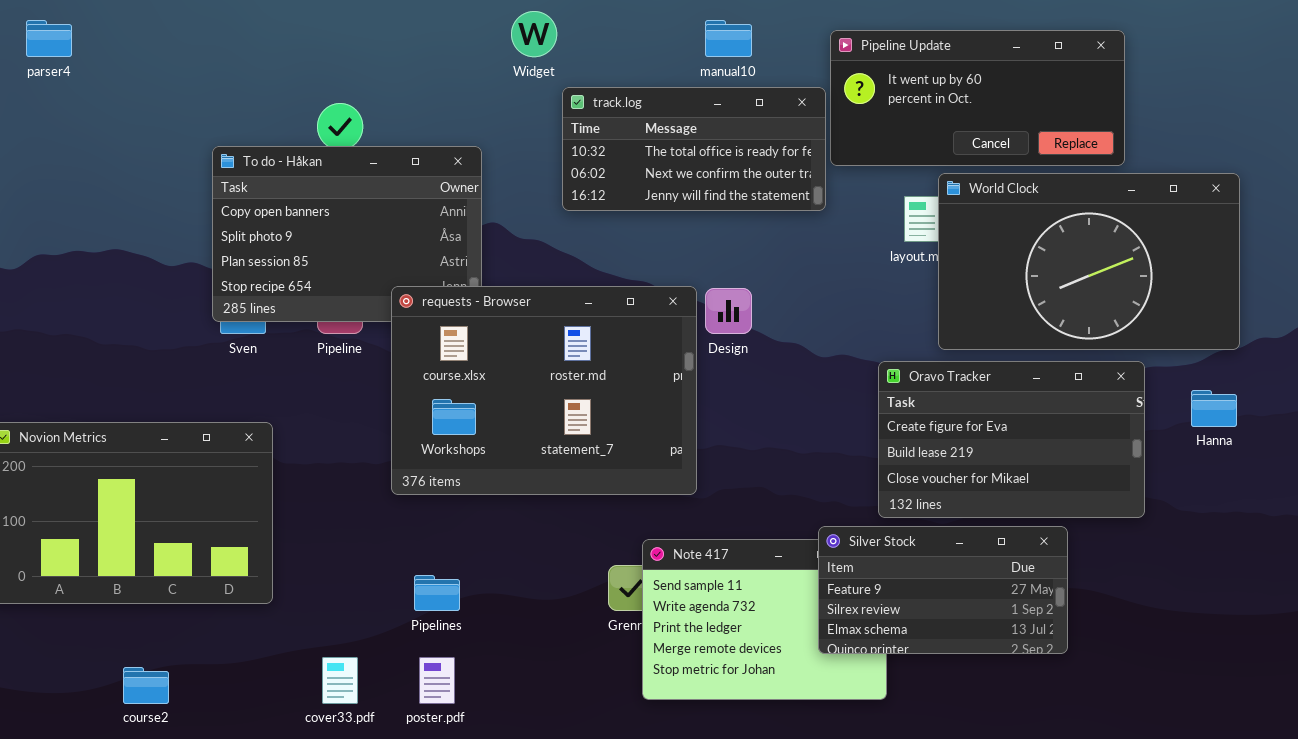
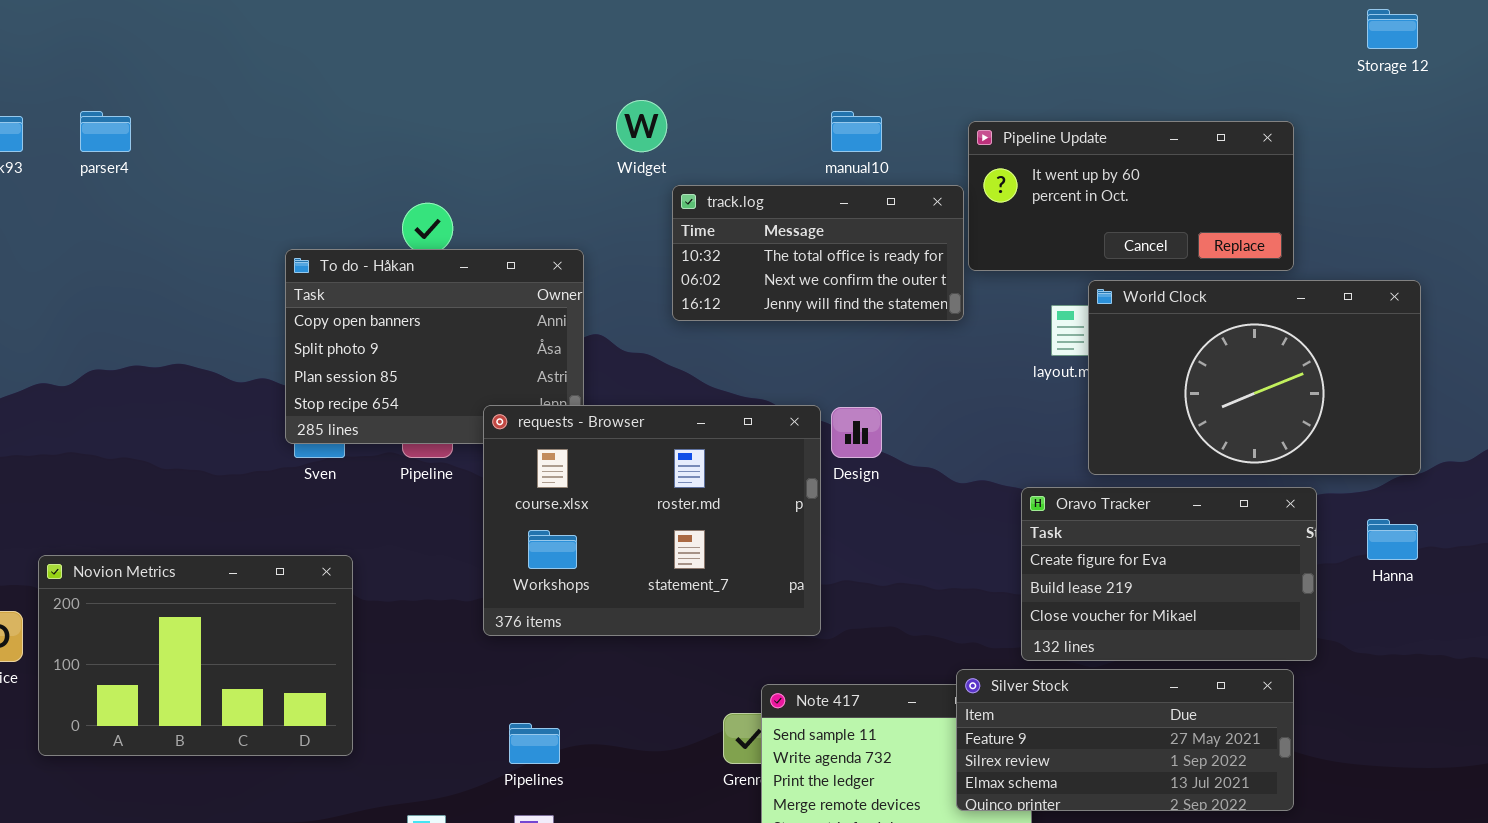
Silver Stock: [818,526,1068,654] -> [956,669,1294,811], resized

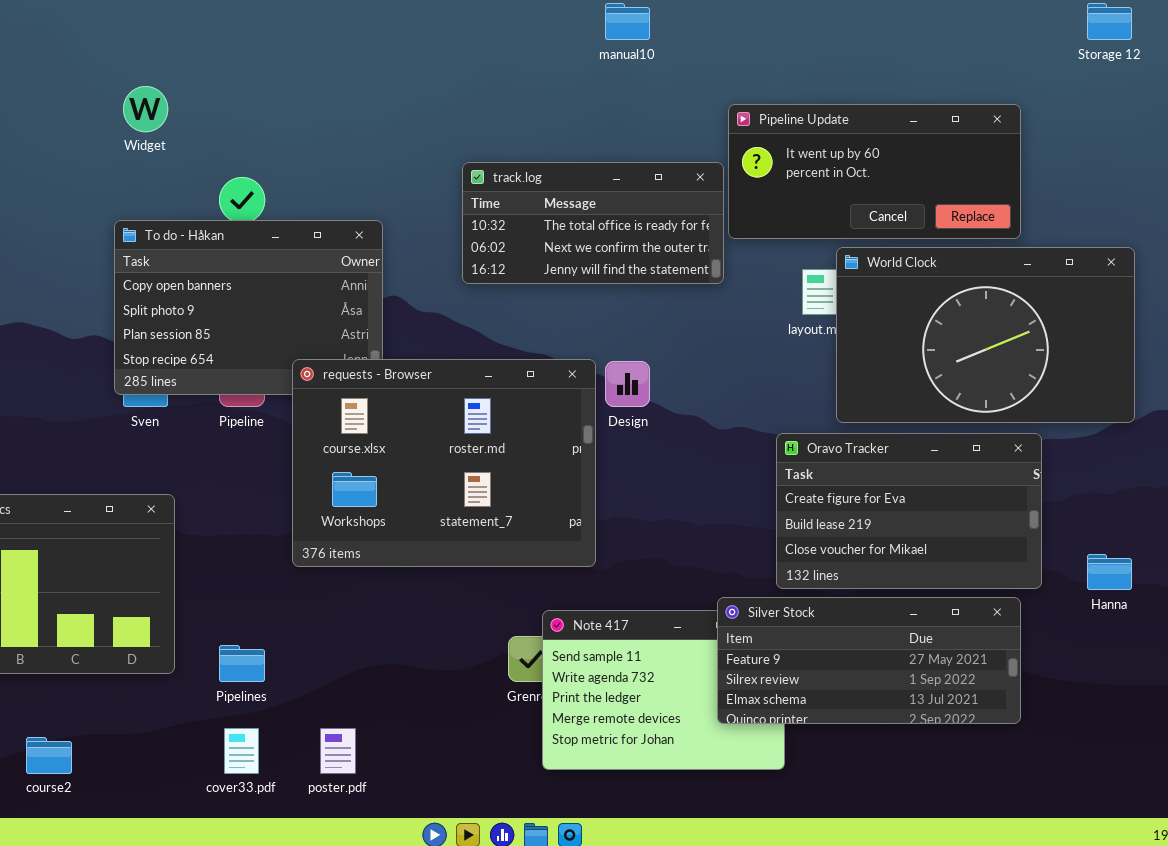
Widget: [616,100,667,152] -> [123,86,168,132], moved
manual10: [831,111,882,152] -> [605,3,650,40], moved
Hanna: [1367,519,1418,560] -> [1087,554,1132,590], moved
Pipelines: [509,723,560,764] -> [219,645,265,682], moved

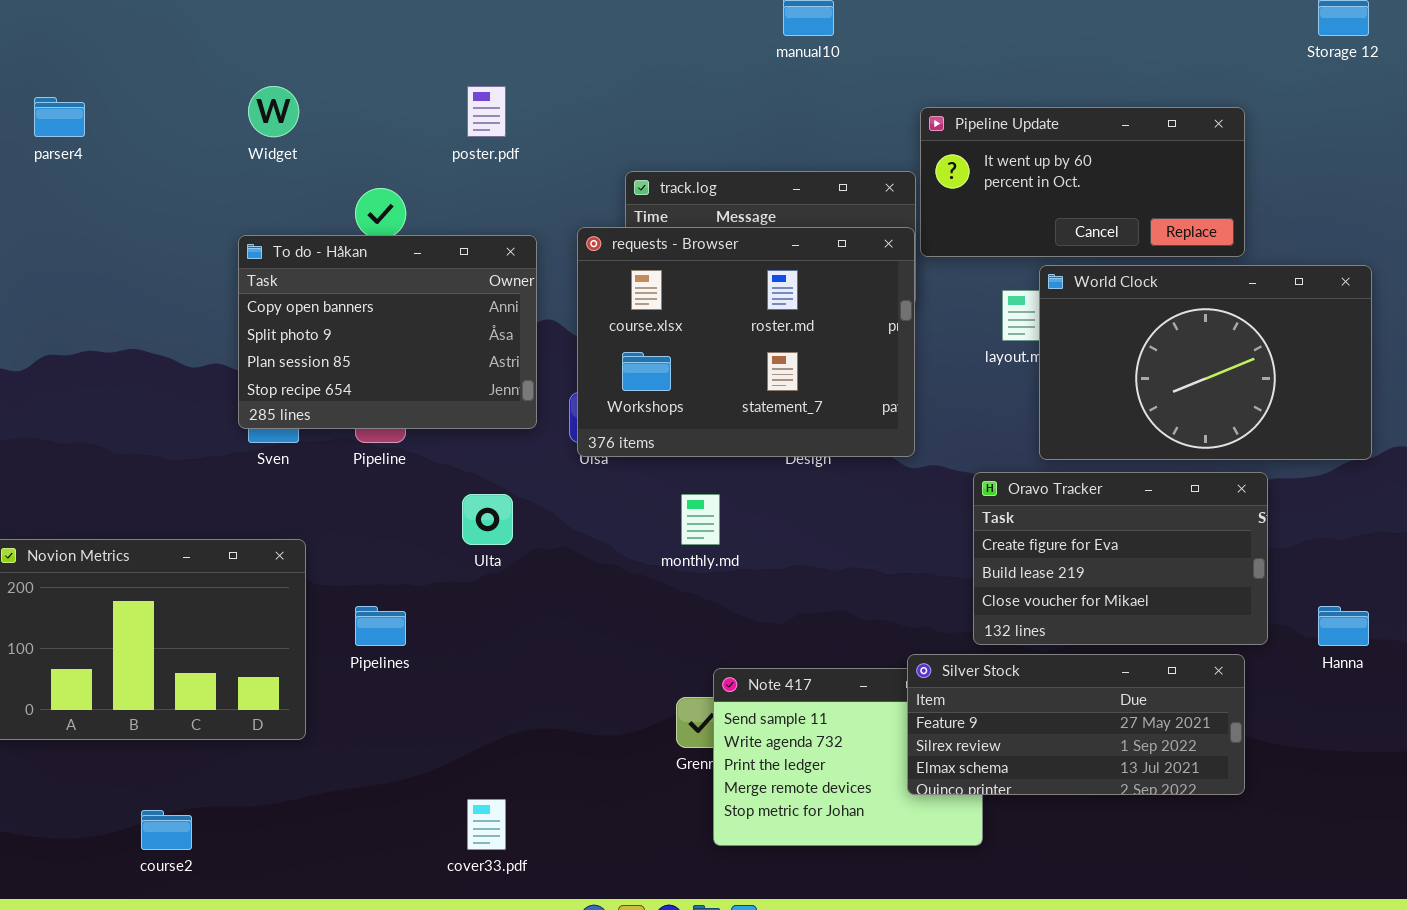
requests - Browser: [292,359,596,567] -> [577,227,915,457], moved
Pipelines: [219,645,265,682] -> [355,606,406,646], moved
cover33.pdf: [224,728,259,774] -> [467,799,506,850], moved
poster.pdf: [320,728,356,774] -> [467,86,506,137], moved

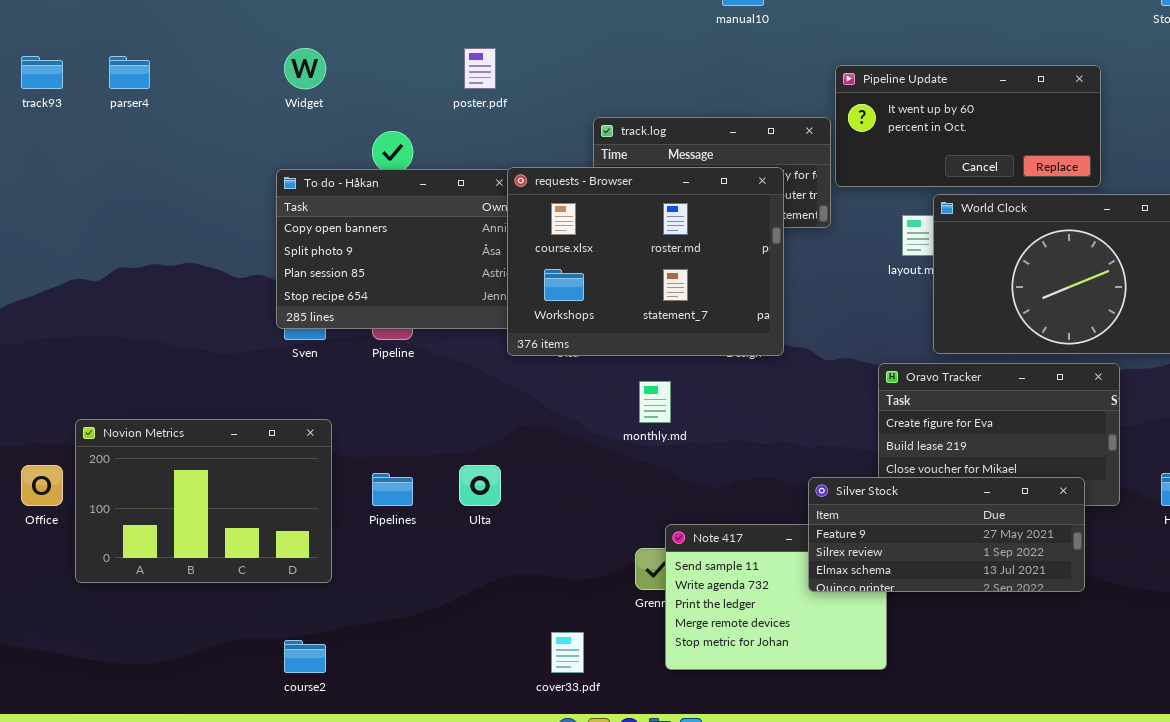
requests - Browser: [577,227,915,457] -> [507,167,784,356], moved
Ulta: [462,494,513,545] -> [459,465,501,506], moved
Silver Stock: [907,654,1245,795] -> [808,477,1085,592], moved
cover33.pdf: [467,799,506,850] -> [551,632,584,673], moved
course2: [141,810,192,850] -> [284,640,326,673], moved

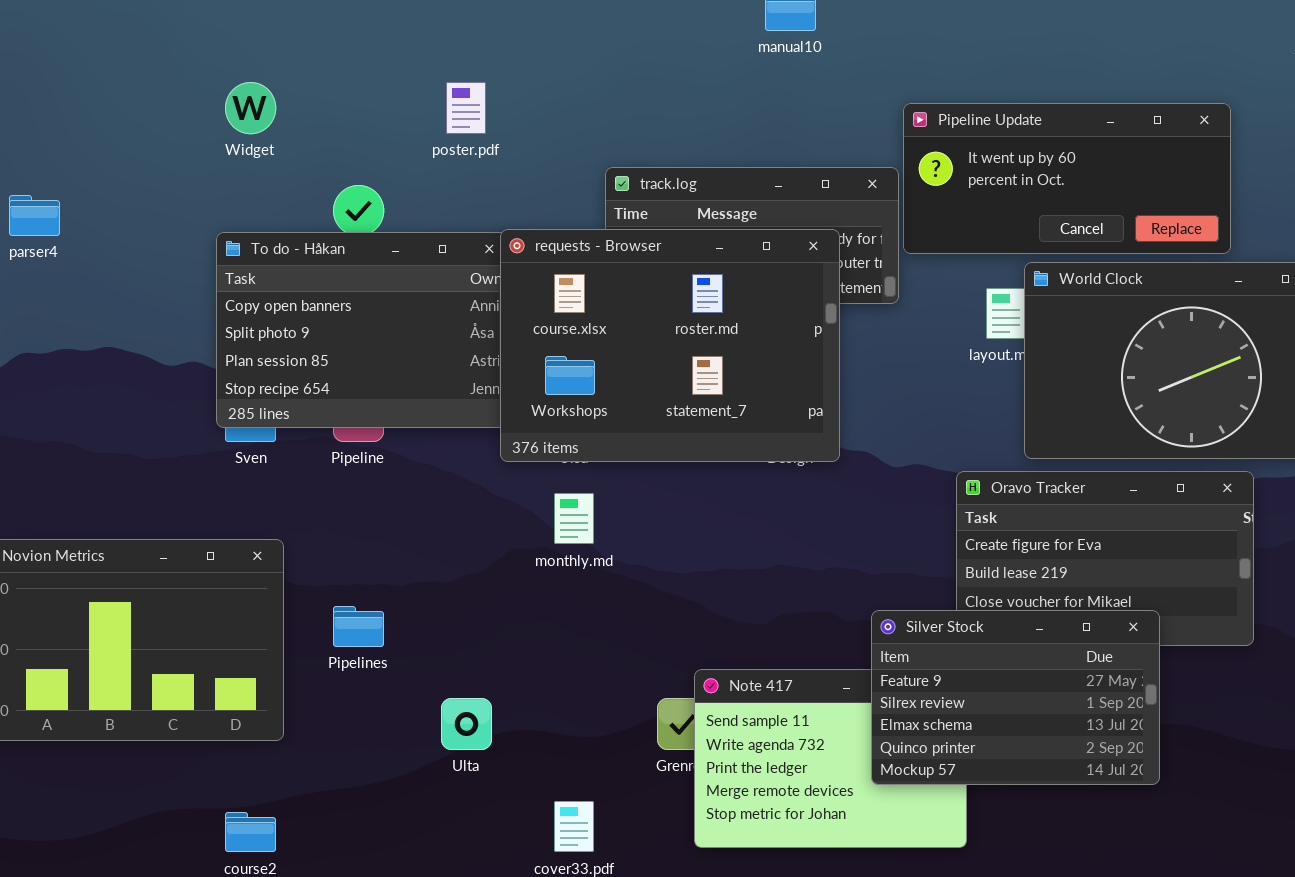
parser4: [109,56,150,89] -> [9,195,60,236], moved
monthly.md: [639,381,671,423] -> [554,493,594,544], moved
Ulta: [459,465,501,506] -> [441,698,492,750], moved
Silver Stock: [808,477,1085,592] -> [871,610,1160,785], resized

